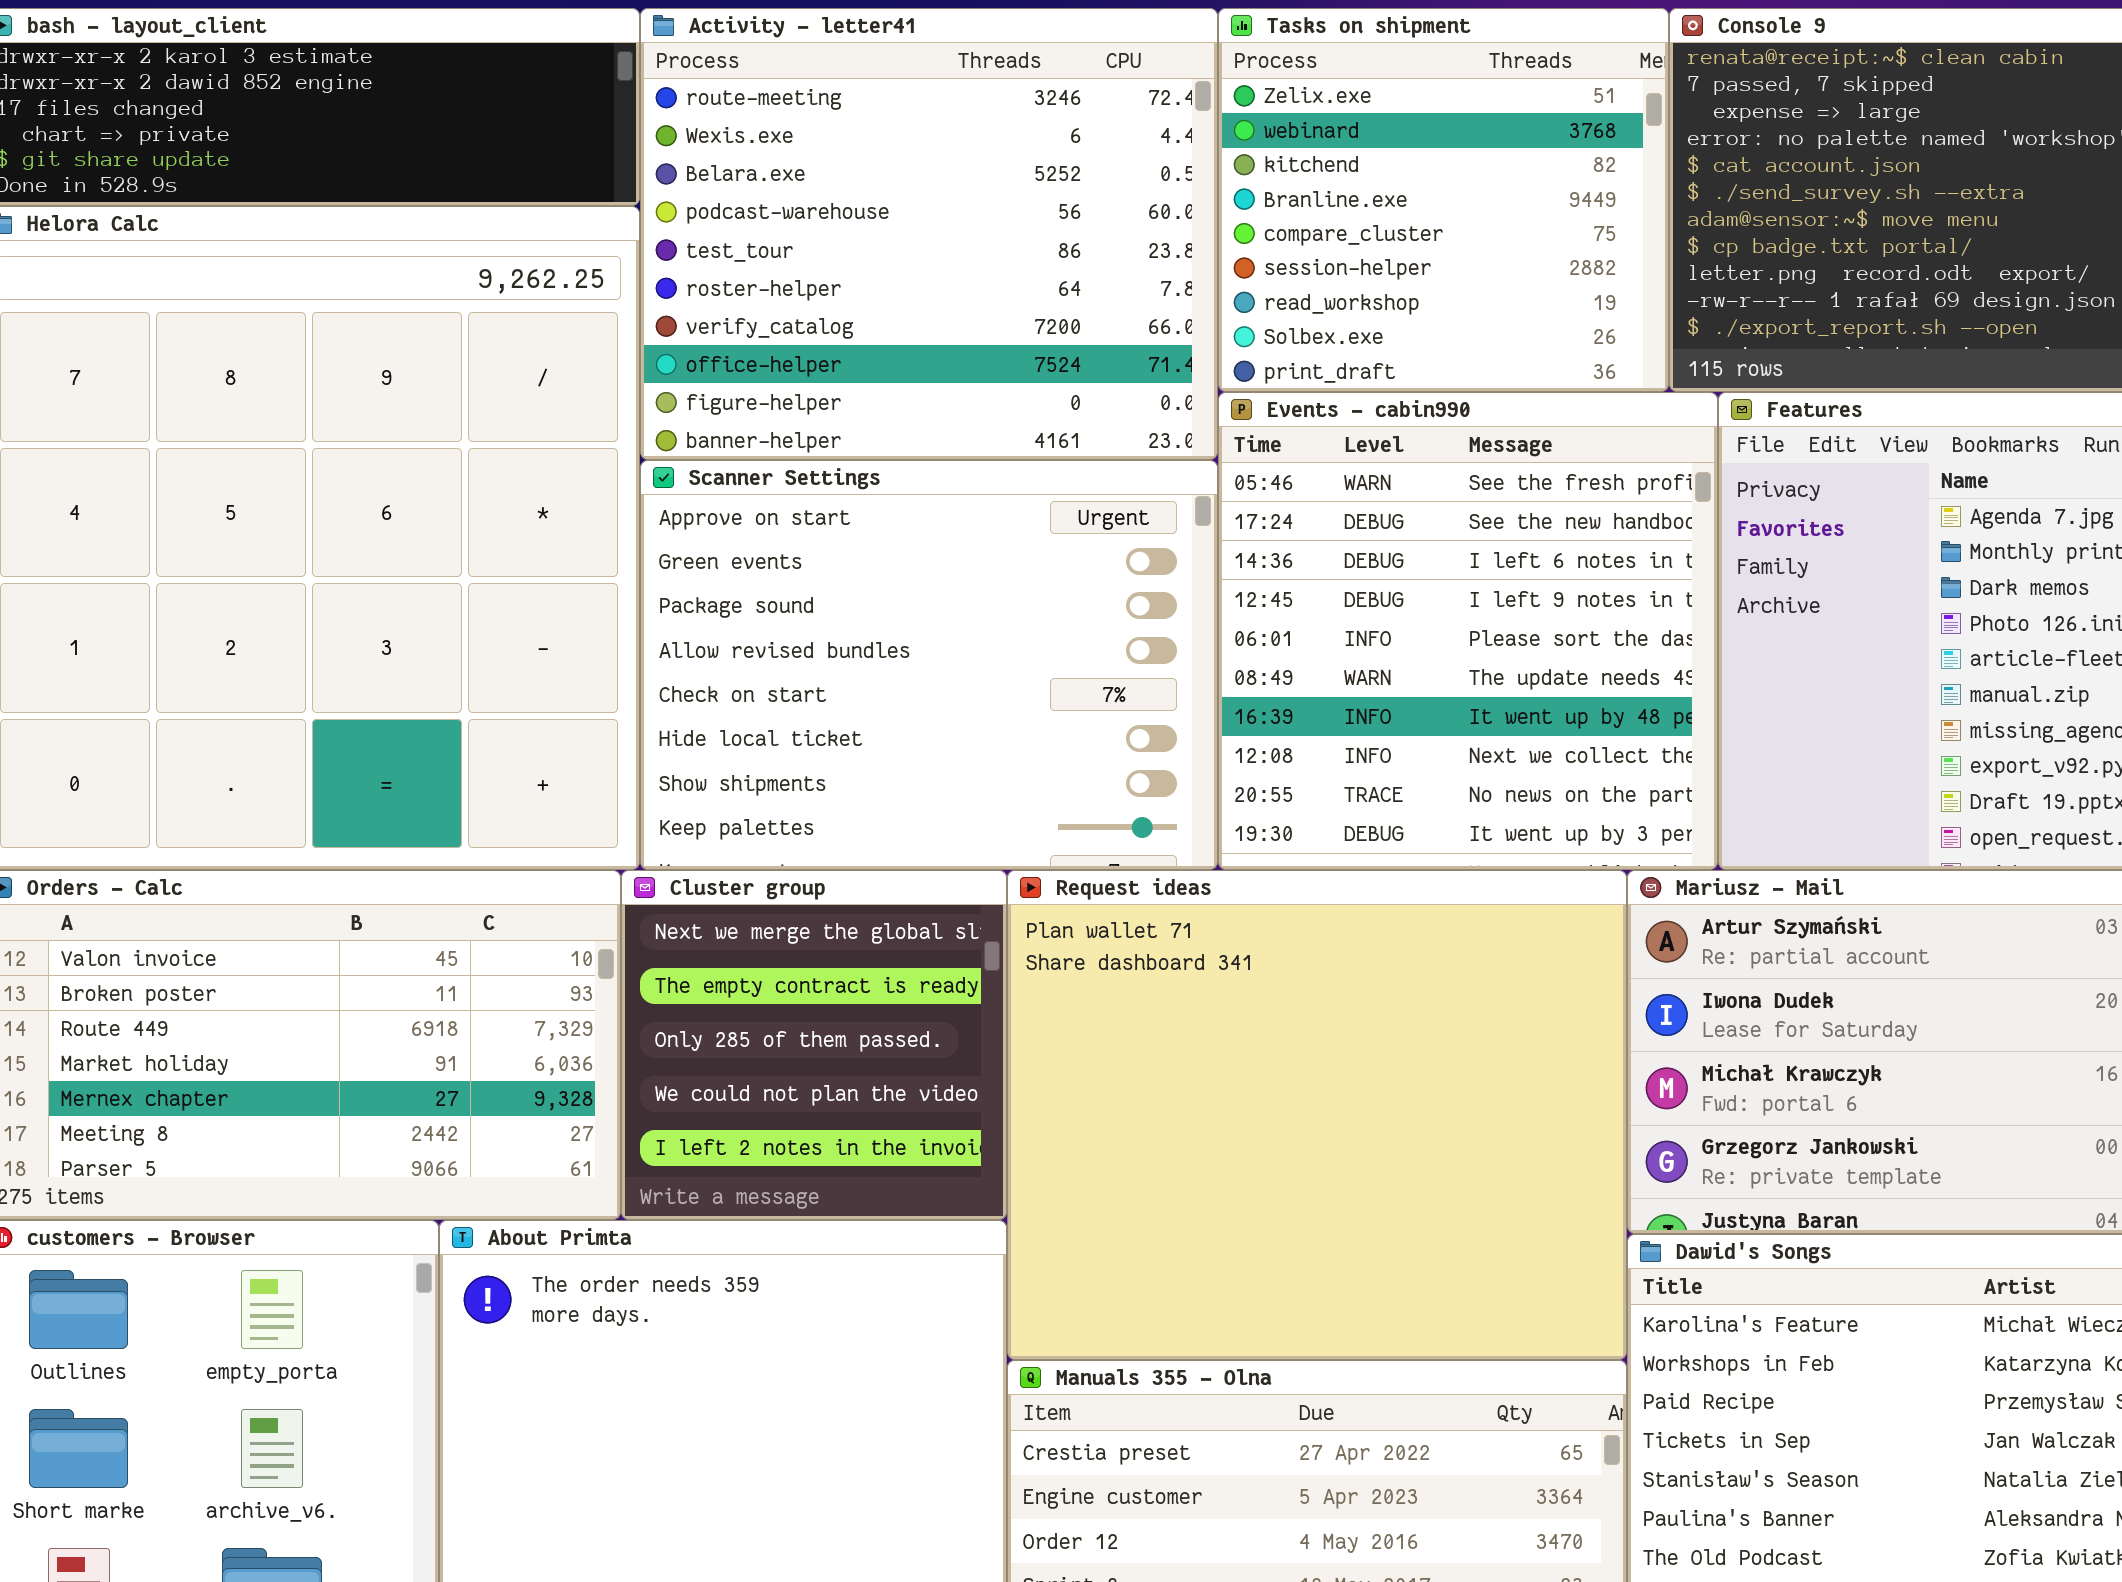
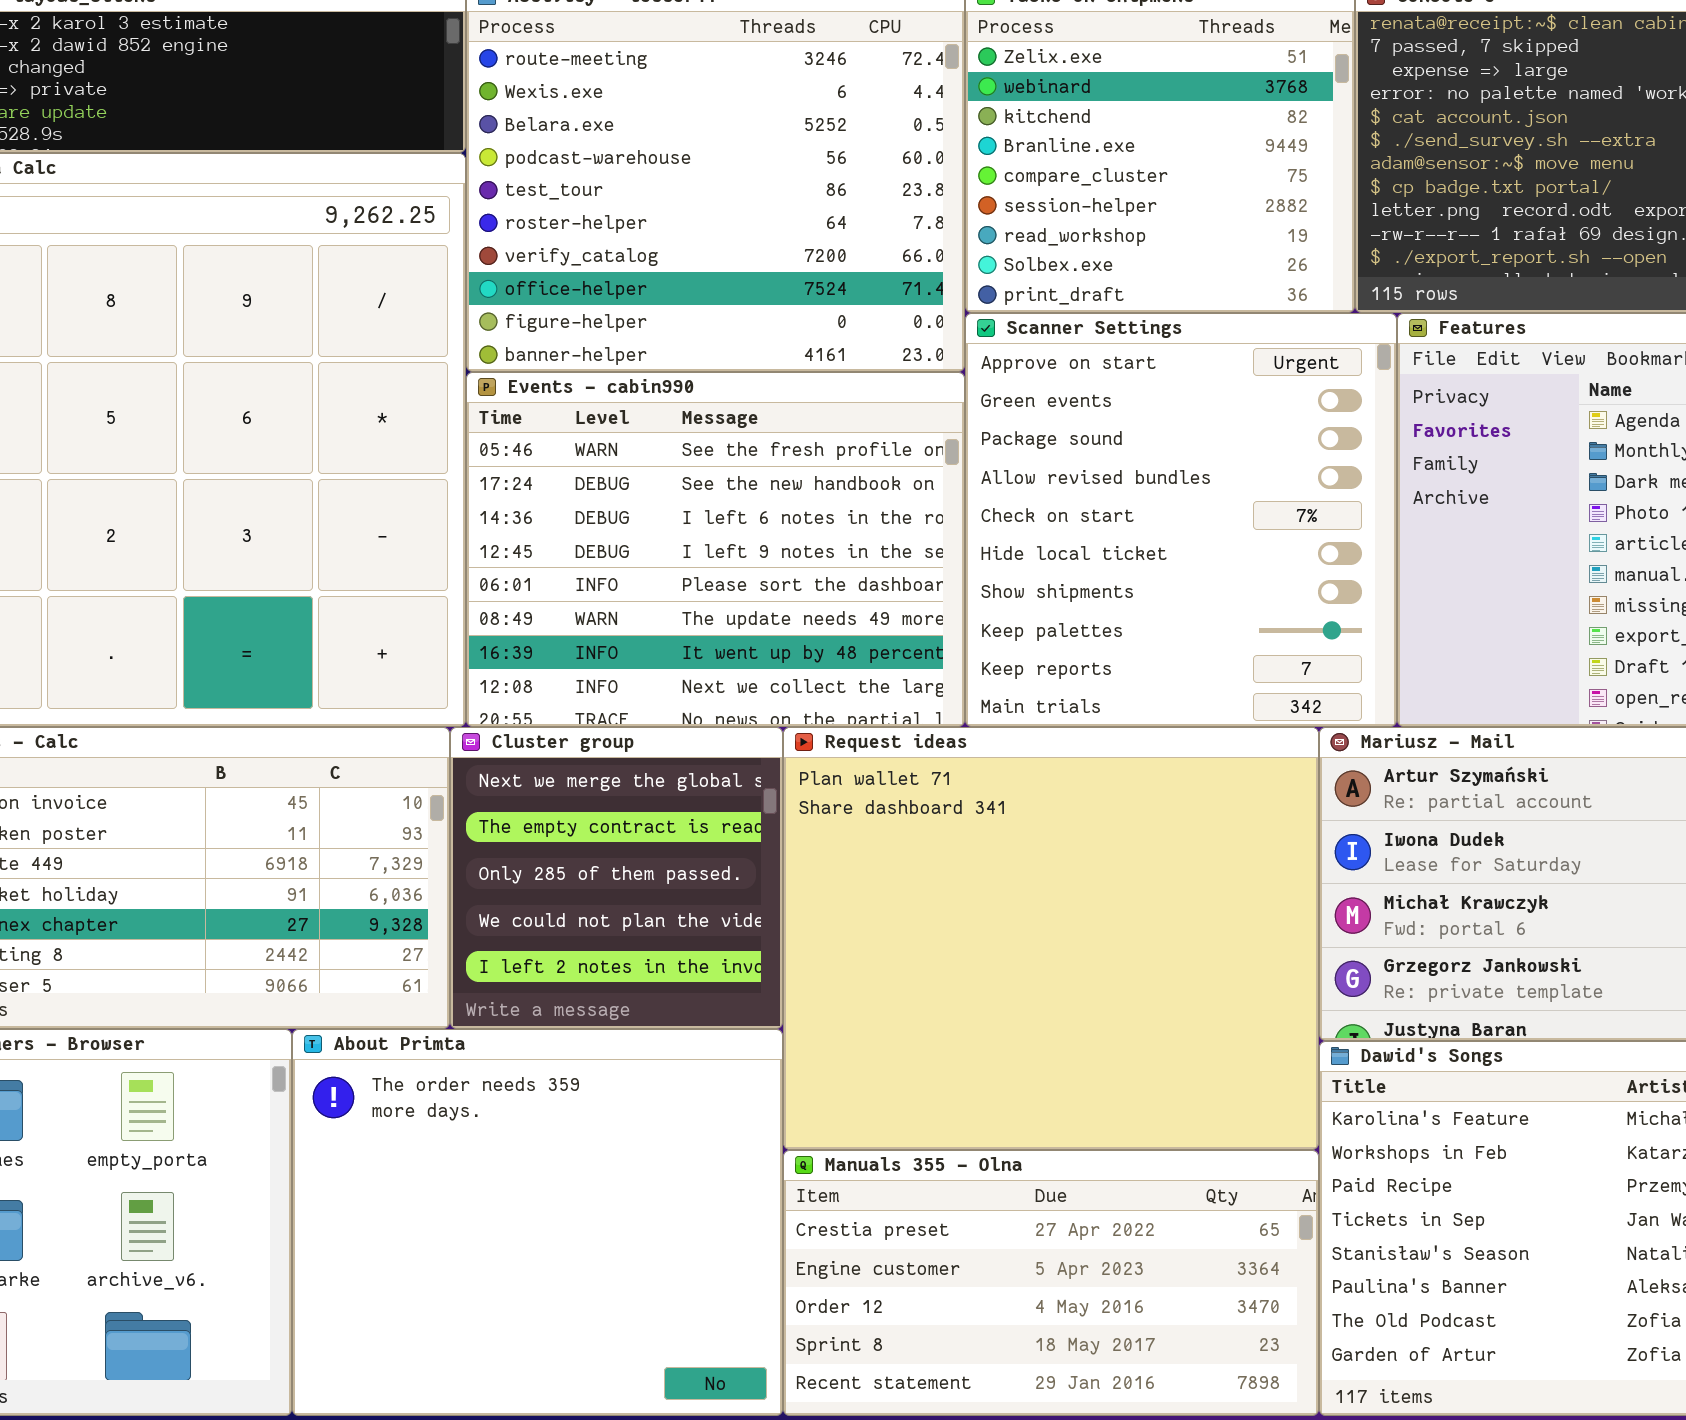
Events - cabin990: [1218,392,1718,870] -> [466,372,965,727], moved, resized
Scanner Settings: [640,460,1218,870] -> [965,313,1397,727], moved, resized

